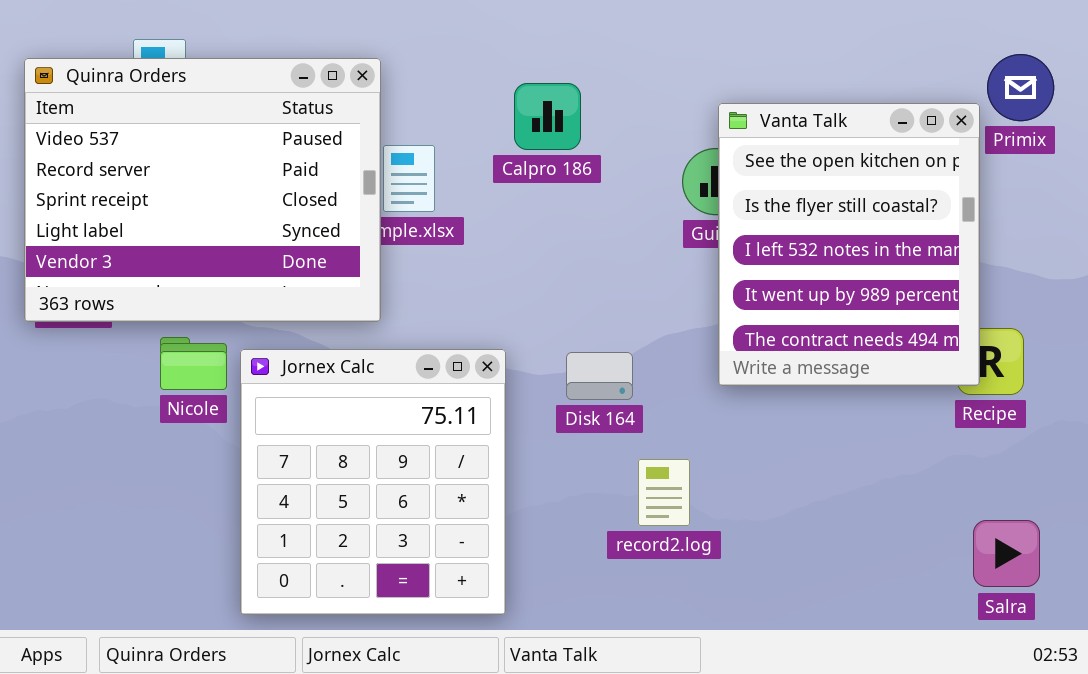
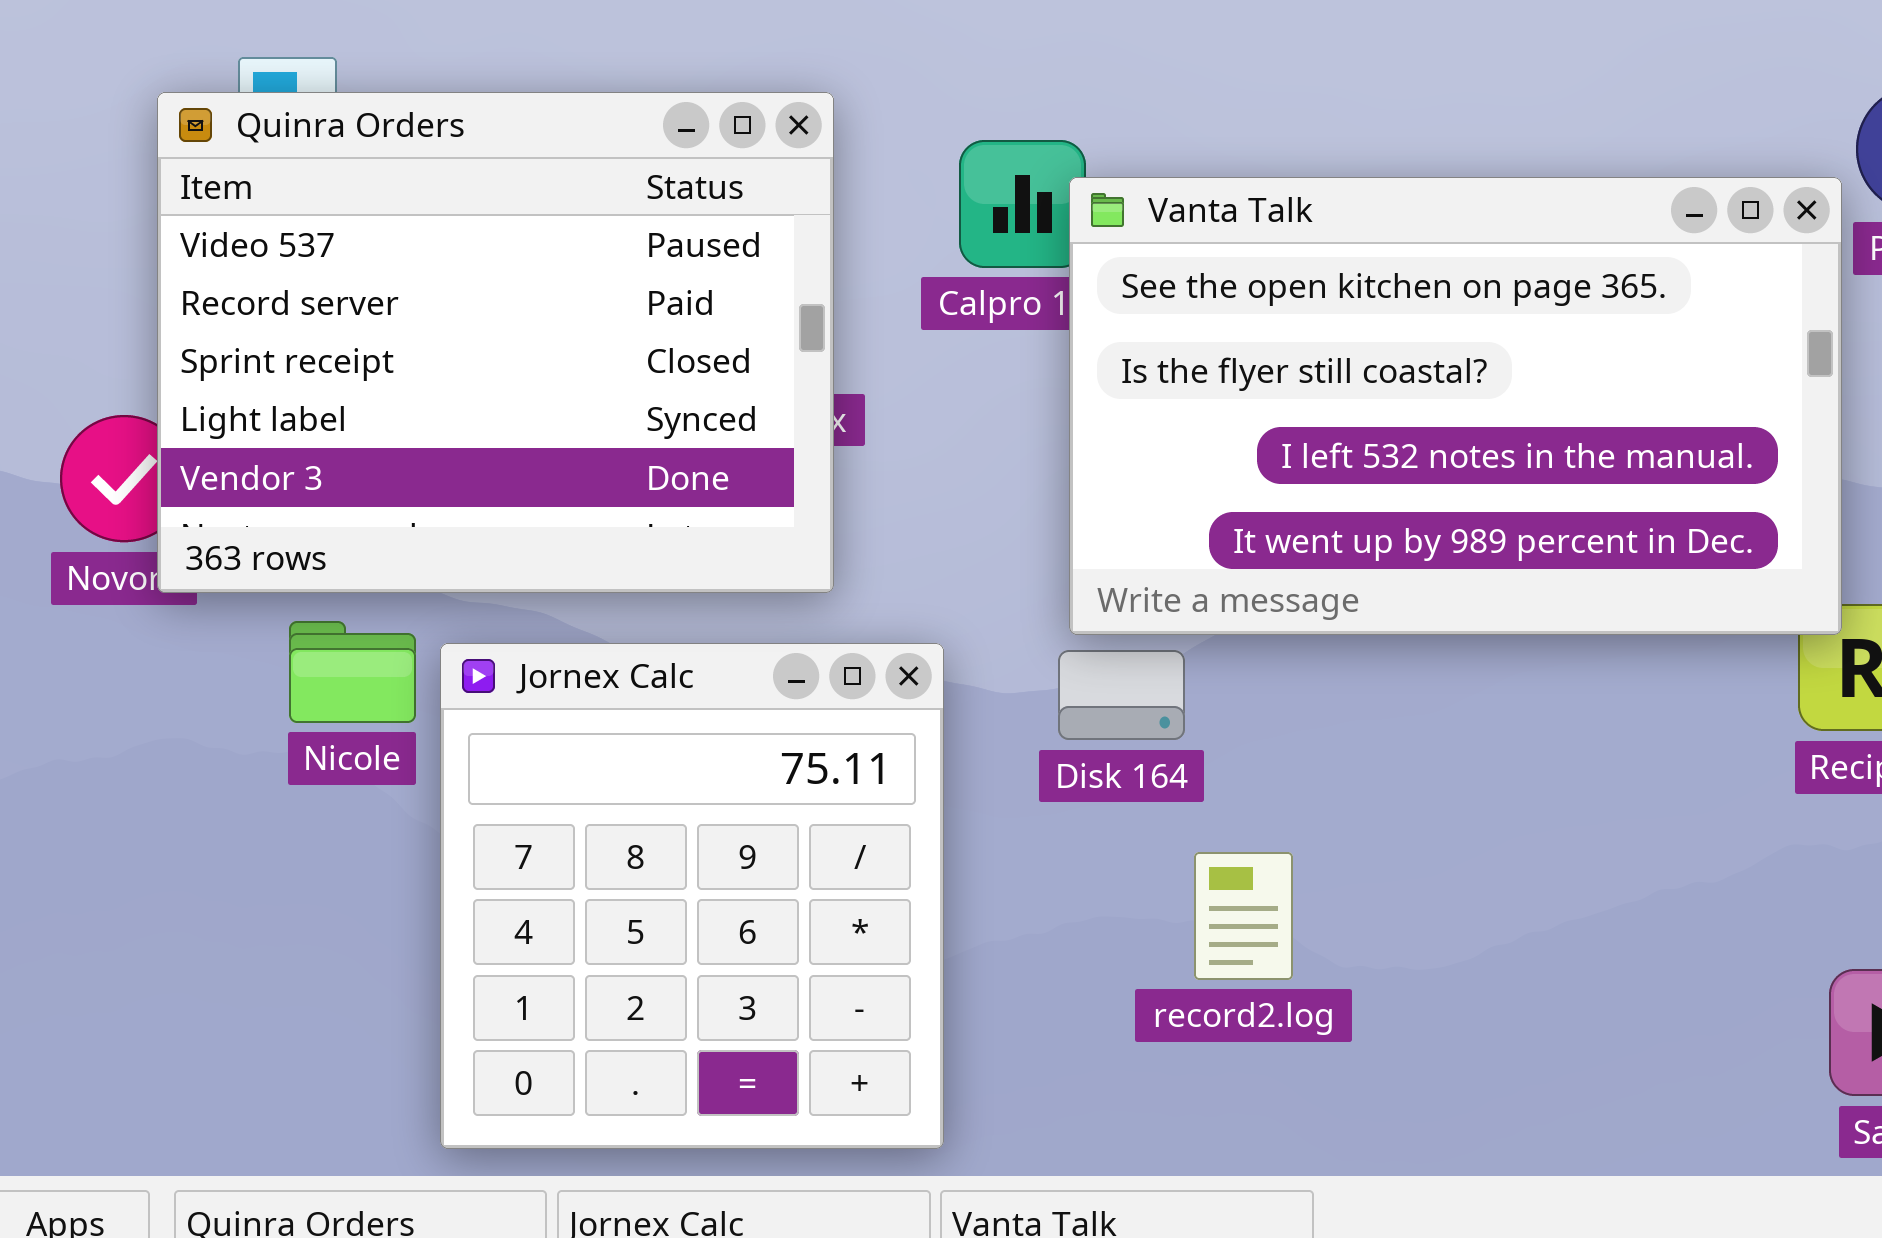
Quinra Orders: [24,58,381,322] -> [157,92,834,593], moved
Vanta Talk: [718,103,980,386] -> [1069,177,1842,635], resized

